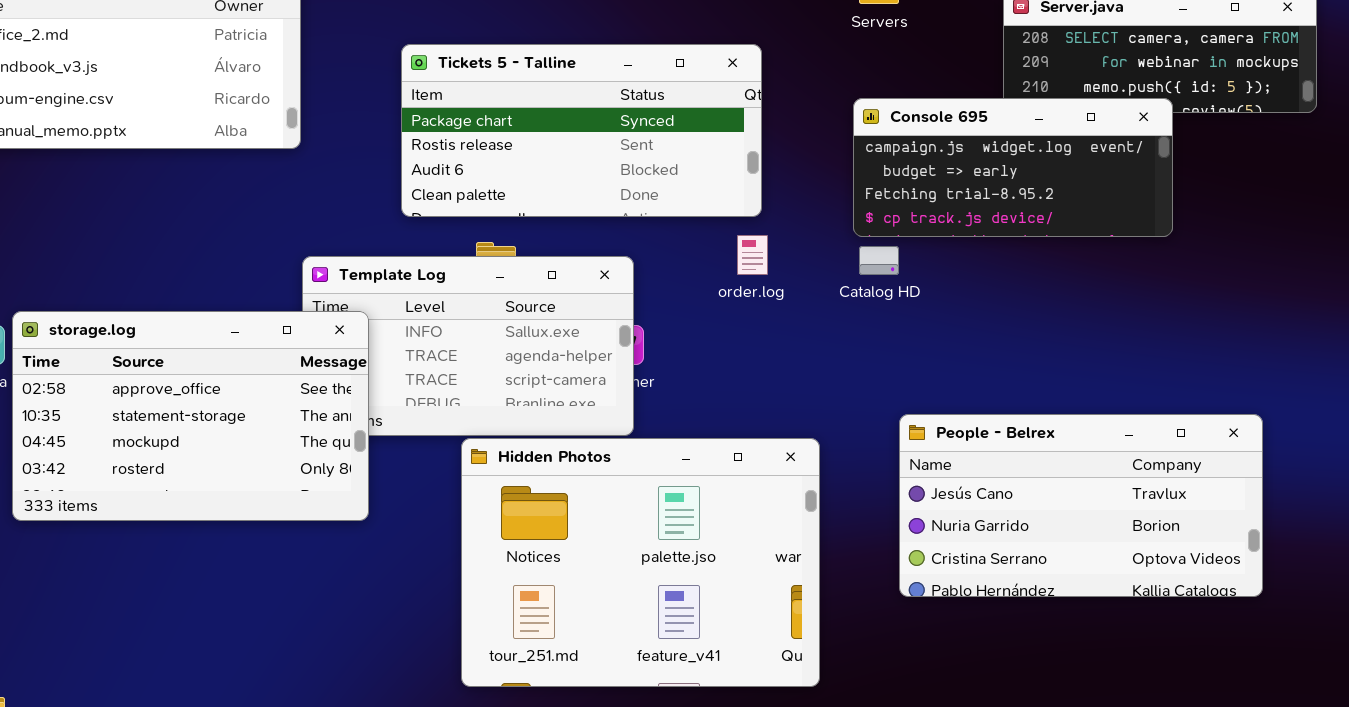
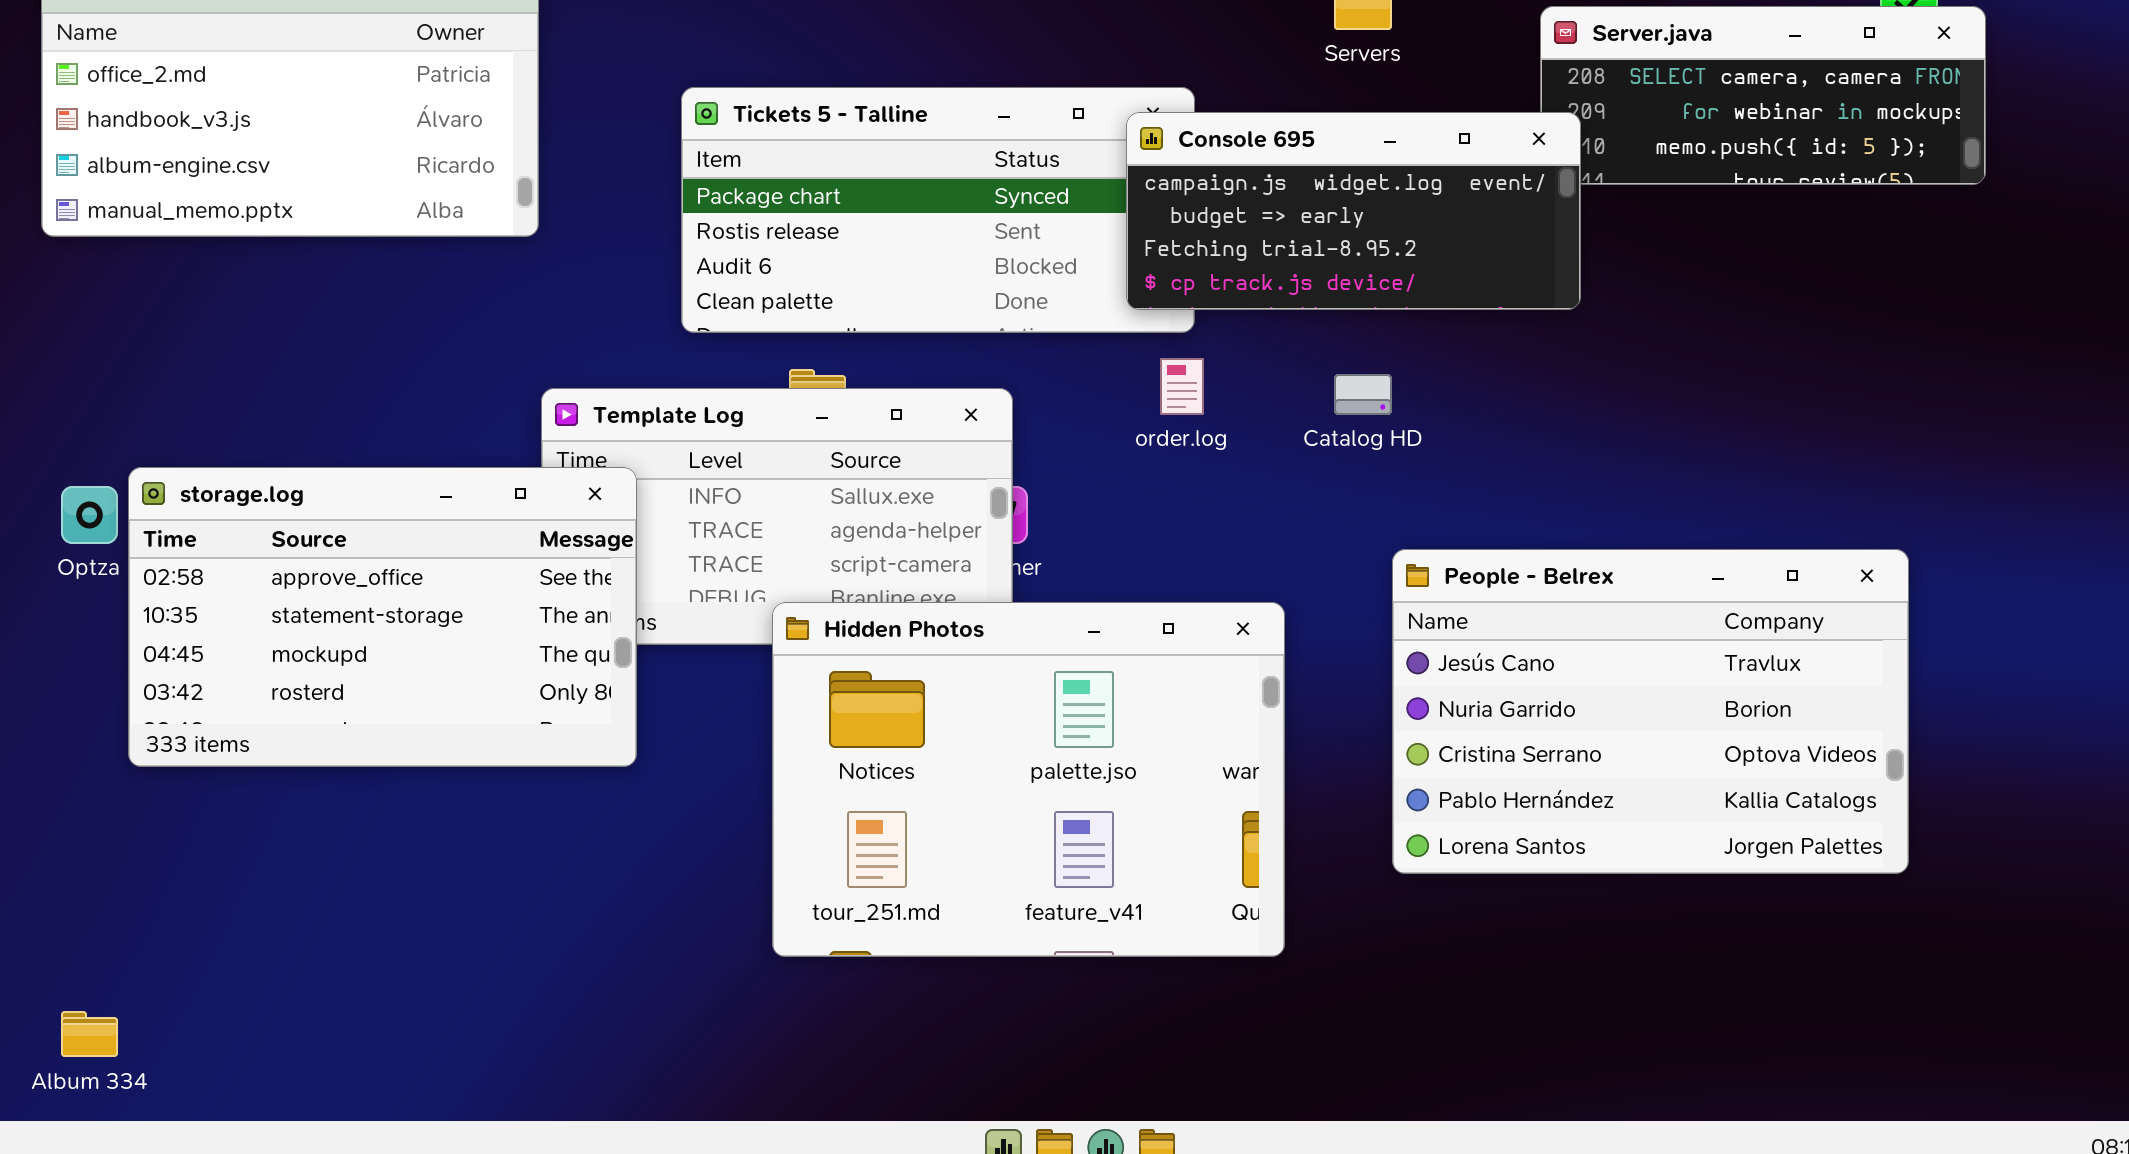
Console 695: [853,98,1173,237] -> [1126,112,1581,310], moved
People - Belrex: [899,414,1263,597] -> [1392,549,1909,874], resized
Hidden Photos: [461,438,820,687] -> [772,602,1285,957], moved

